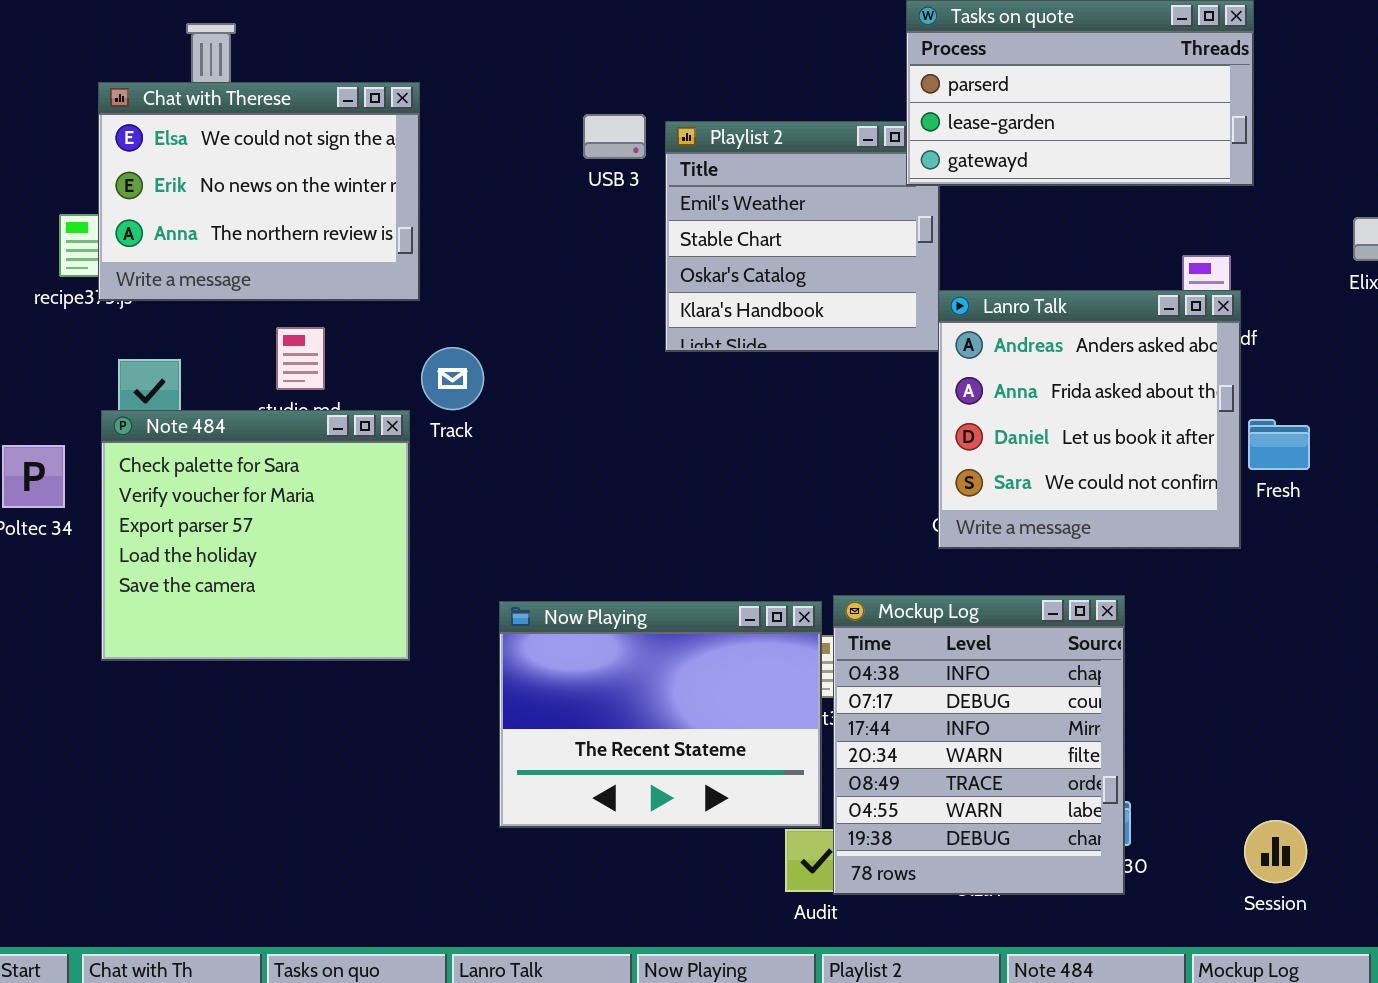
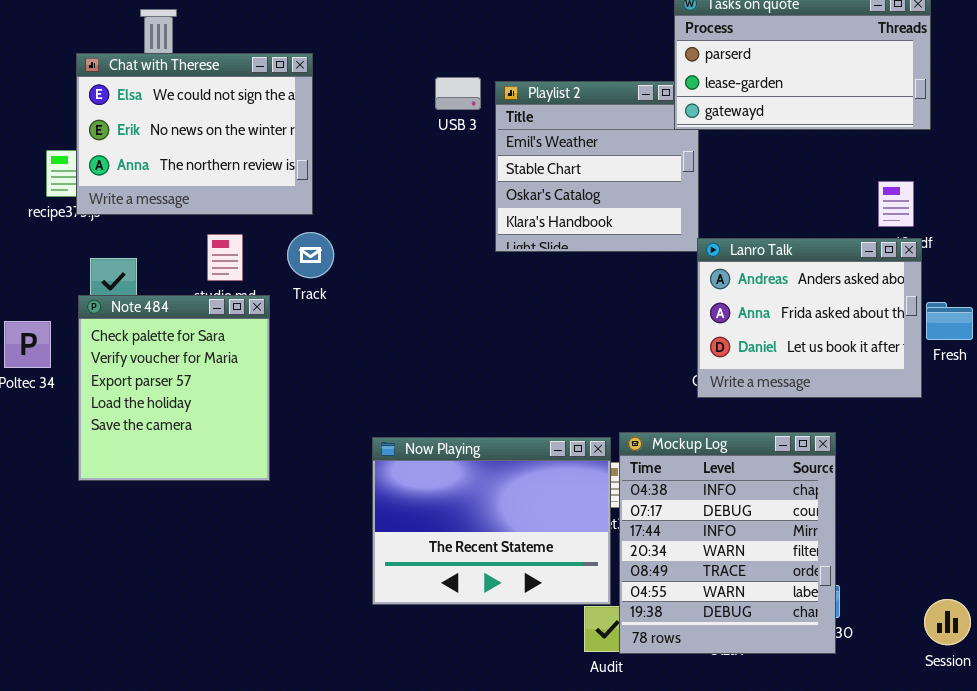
Lanro Talk: [938,290,1241,549] -> [697,238,922,398], resized
Track: [421,347,484,410] -> [287,232,334,278], moved
Note 484: [101,410,410,661] -> [78,295,270,481], resized

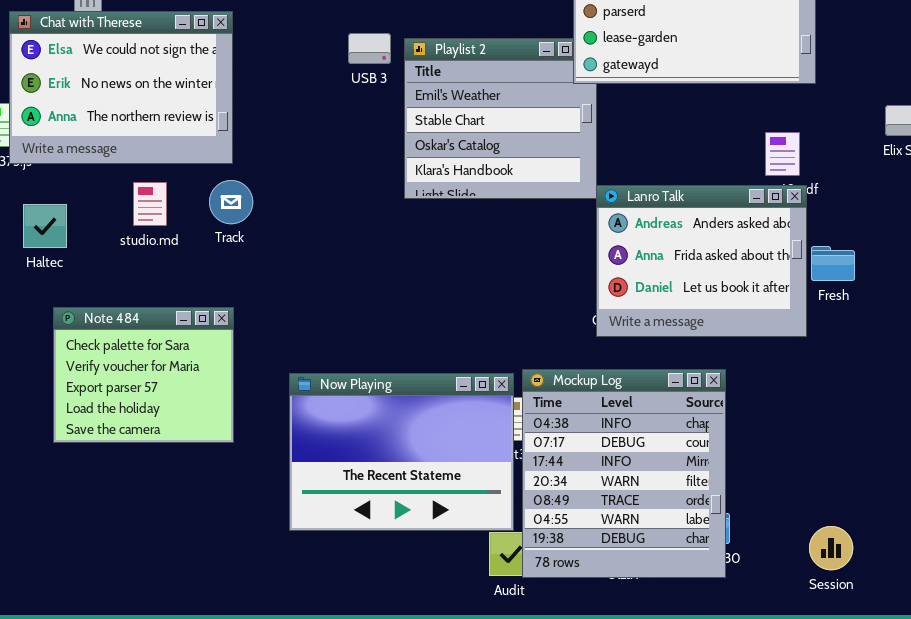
Note 484: [78,295,270,481] -> [53,307,234,443], moved, resized

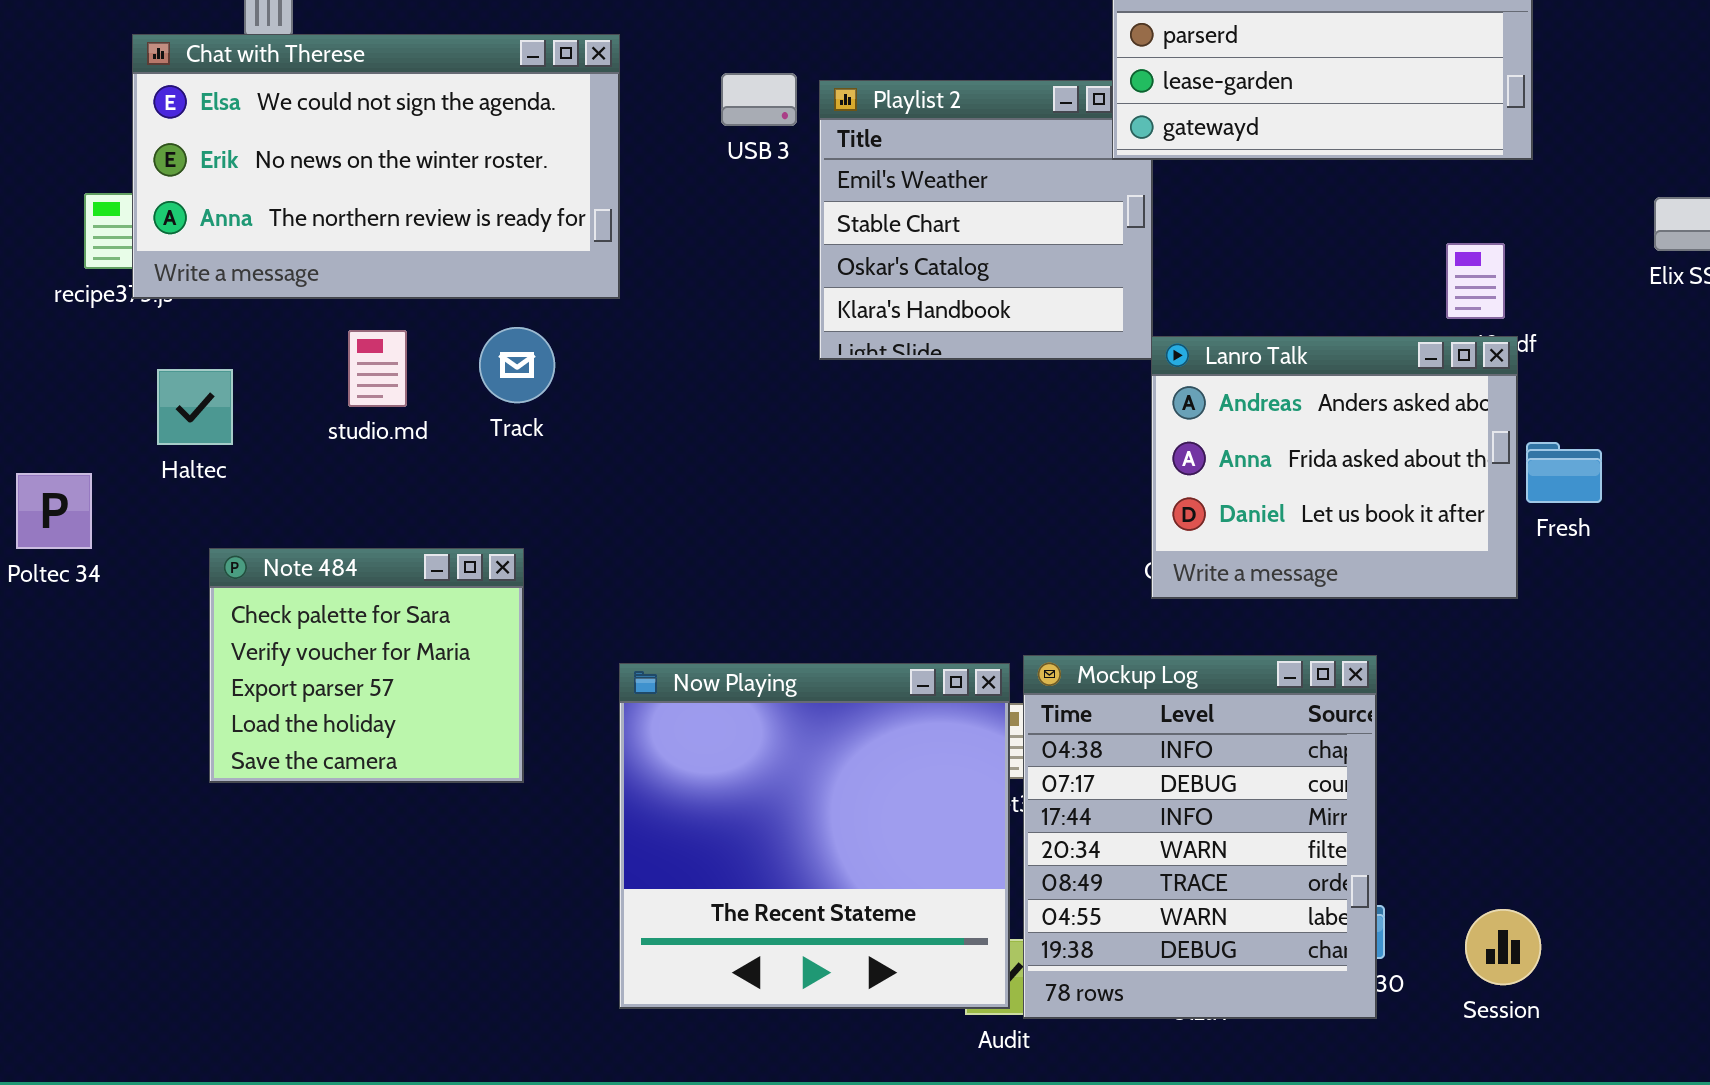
Chat with Therese: [9,11,233,164] -> [132,34,620,299], resized
Now Playing: [289,373,514,531] -> [619,663,1010,1009], resized
Session: [809,526,853,570] -> [1465,909,1541,985], moved

